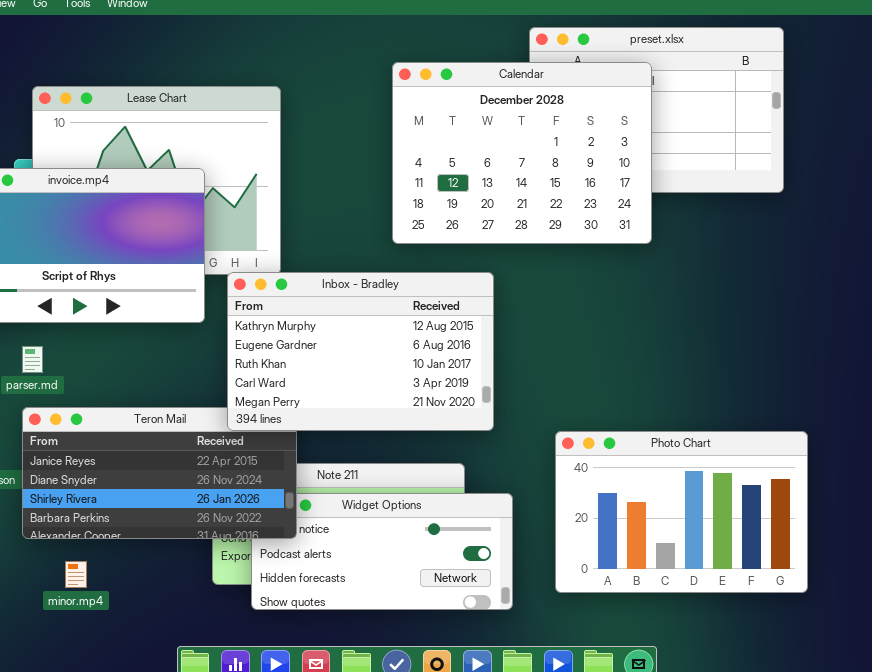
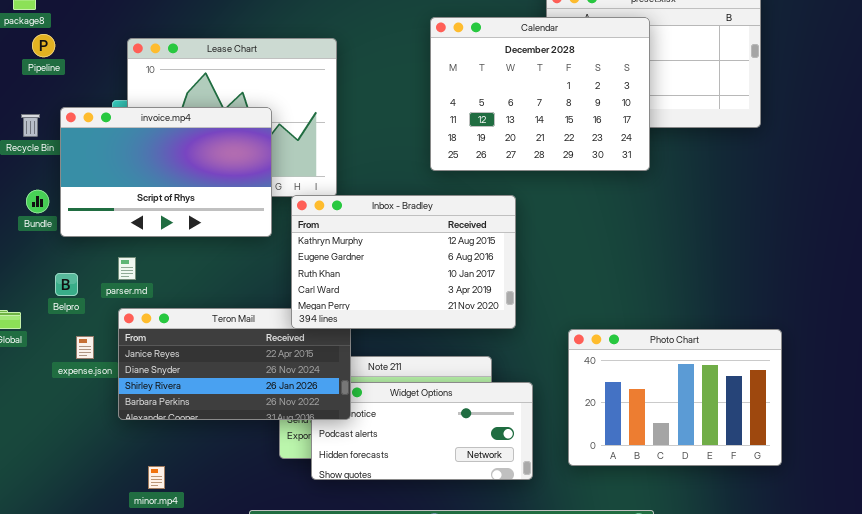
minor.mp4: [65,561,87,588] -> [148,466,165,489], moved

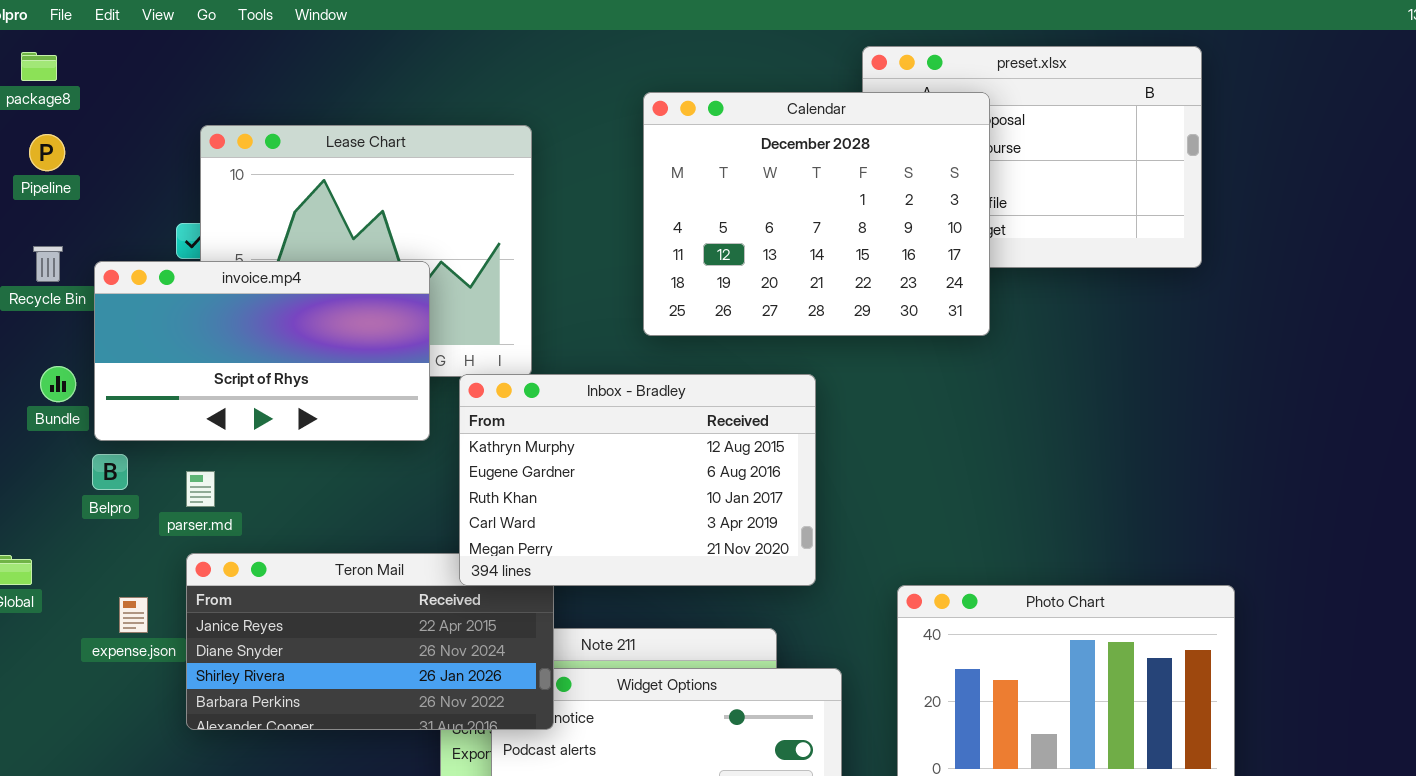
Calendar: [430,17,650,171] -> [643,92,990,336], moved
Pipeline: [32,34,55,57] -> [29,134,65,171], moved
invoice.mp4: [60,107,272,237] -> [94,261,430,441], resized
Belpro: [55,273,78,296] -> [92,454,128,490], moved

